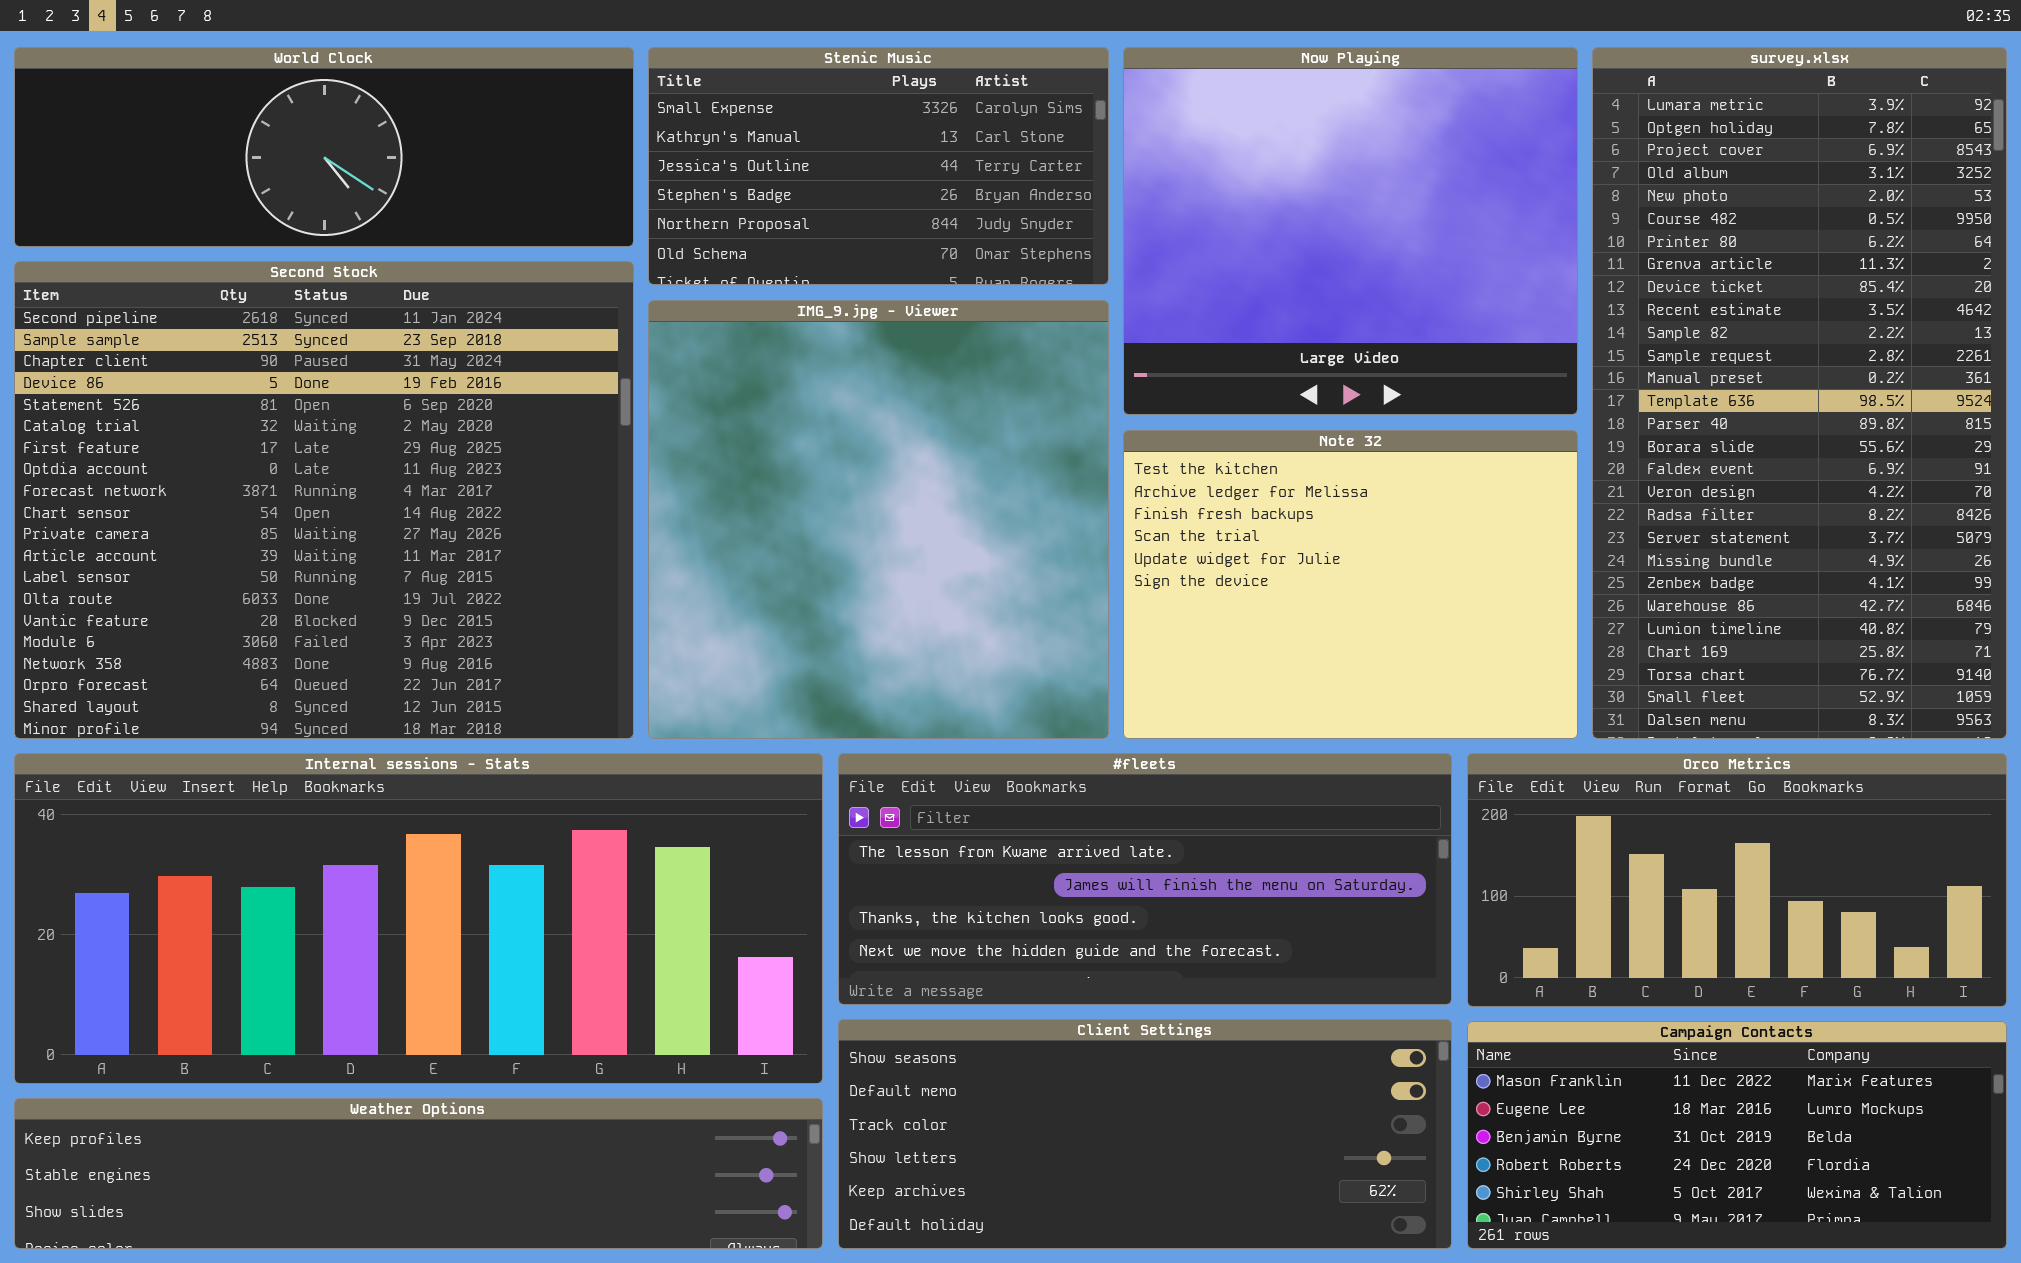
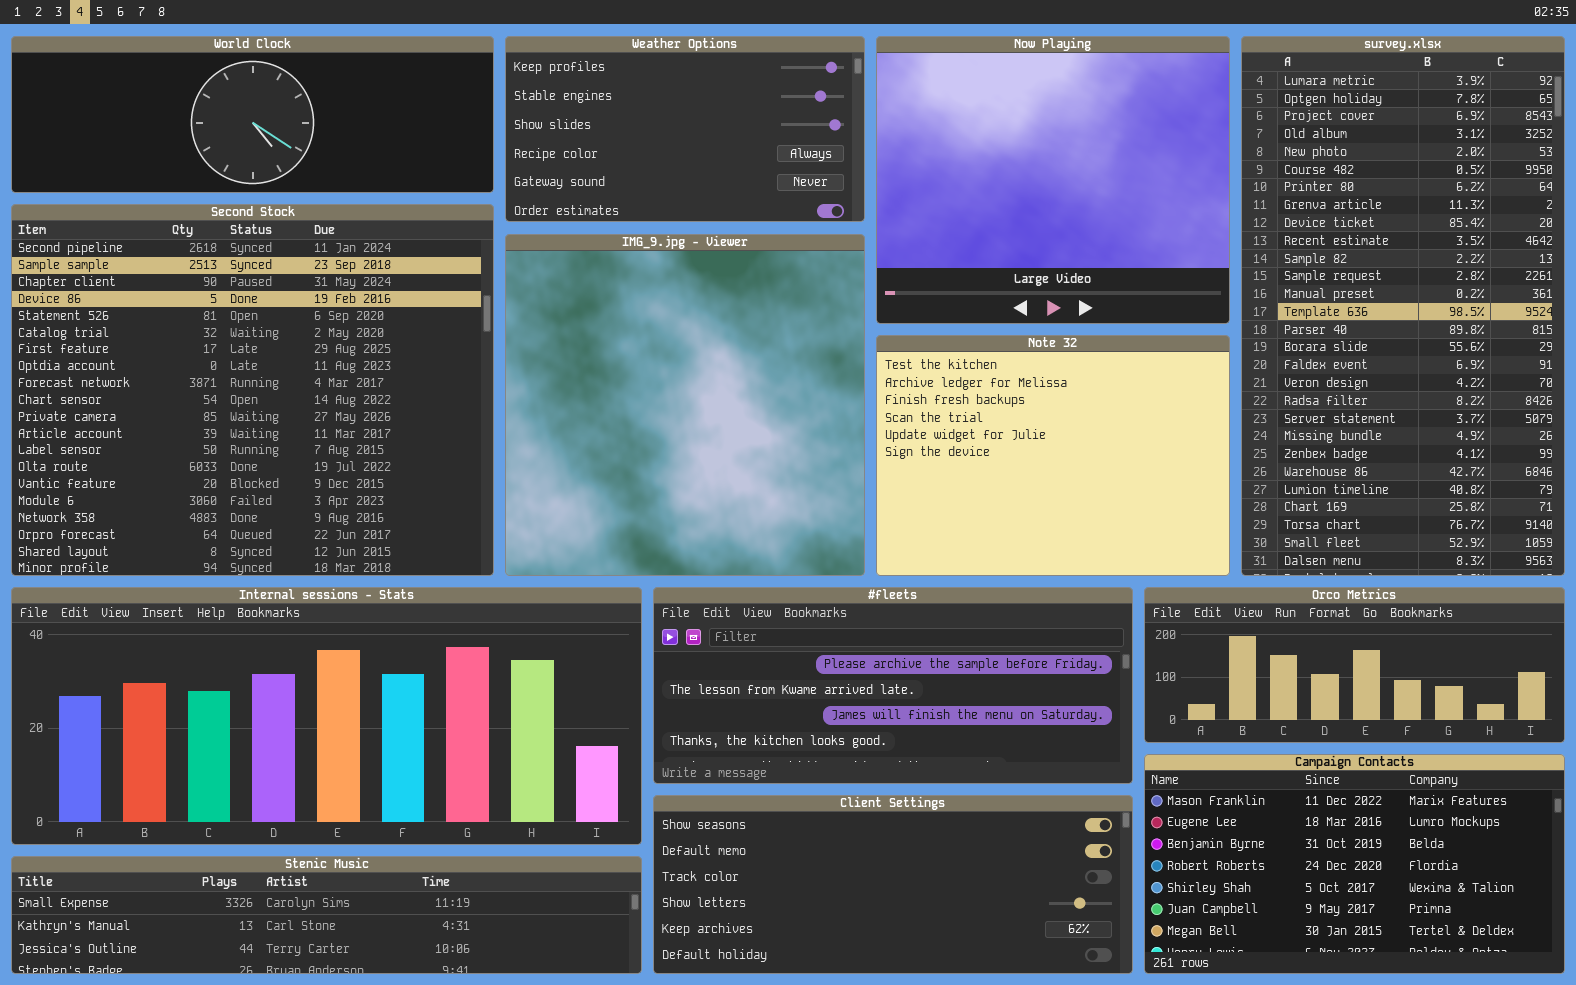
Stenic Music: [648,47,1109,285] -> [11,856,642,974], moved, resized
#fleets: [838,753,1452,1005] -> [653,587,1133,784], scrolled up 1 row
Orco Metrics: [1467,753,2007,1007] -> [1144,587,1565,743], resized
Campaign Contacts: [1467,1021,2007,1249] -> [1144,754,1565,974], resized
Weather Options: [14,1098,823,1249] -> [505,36,865,222], moved, resized

